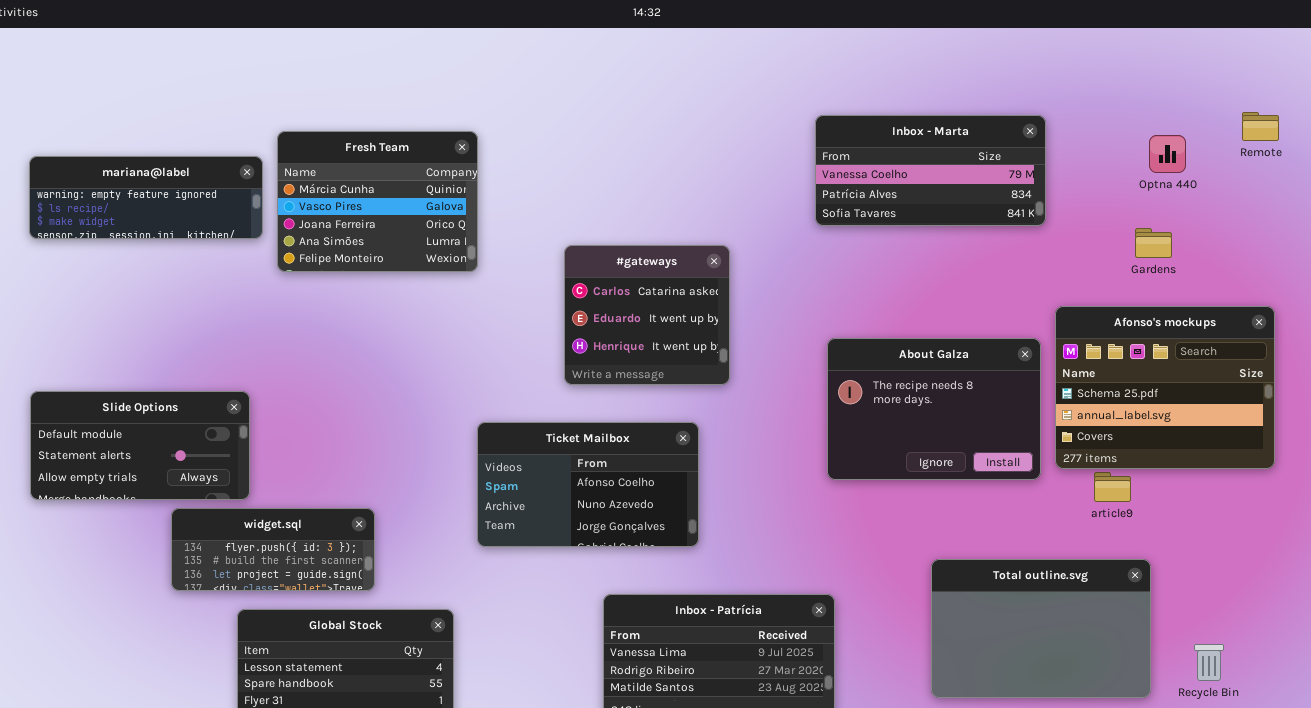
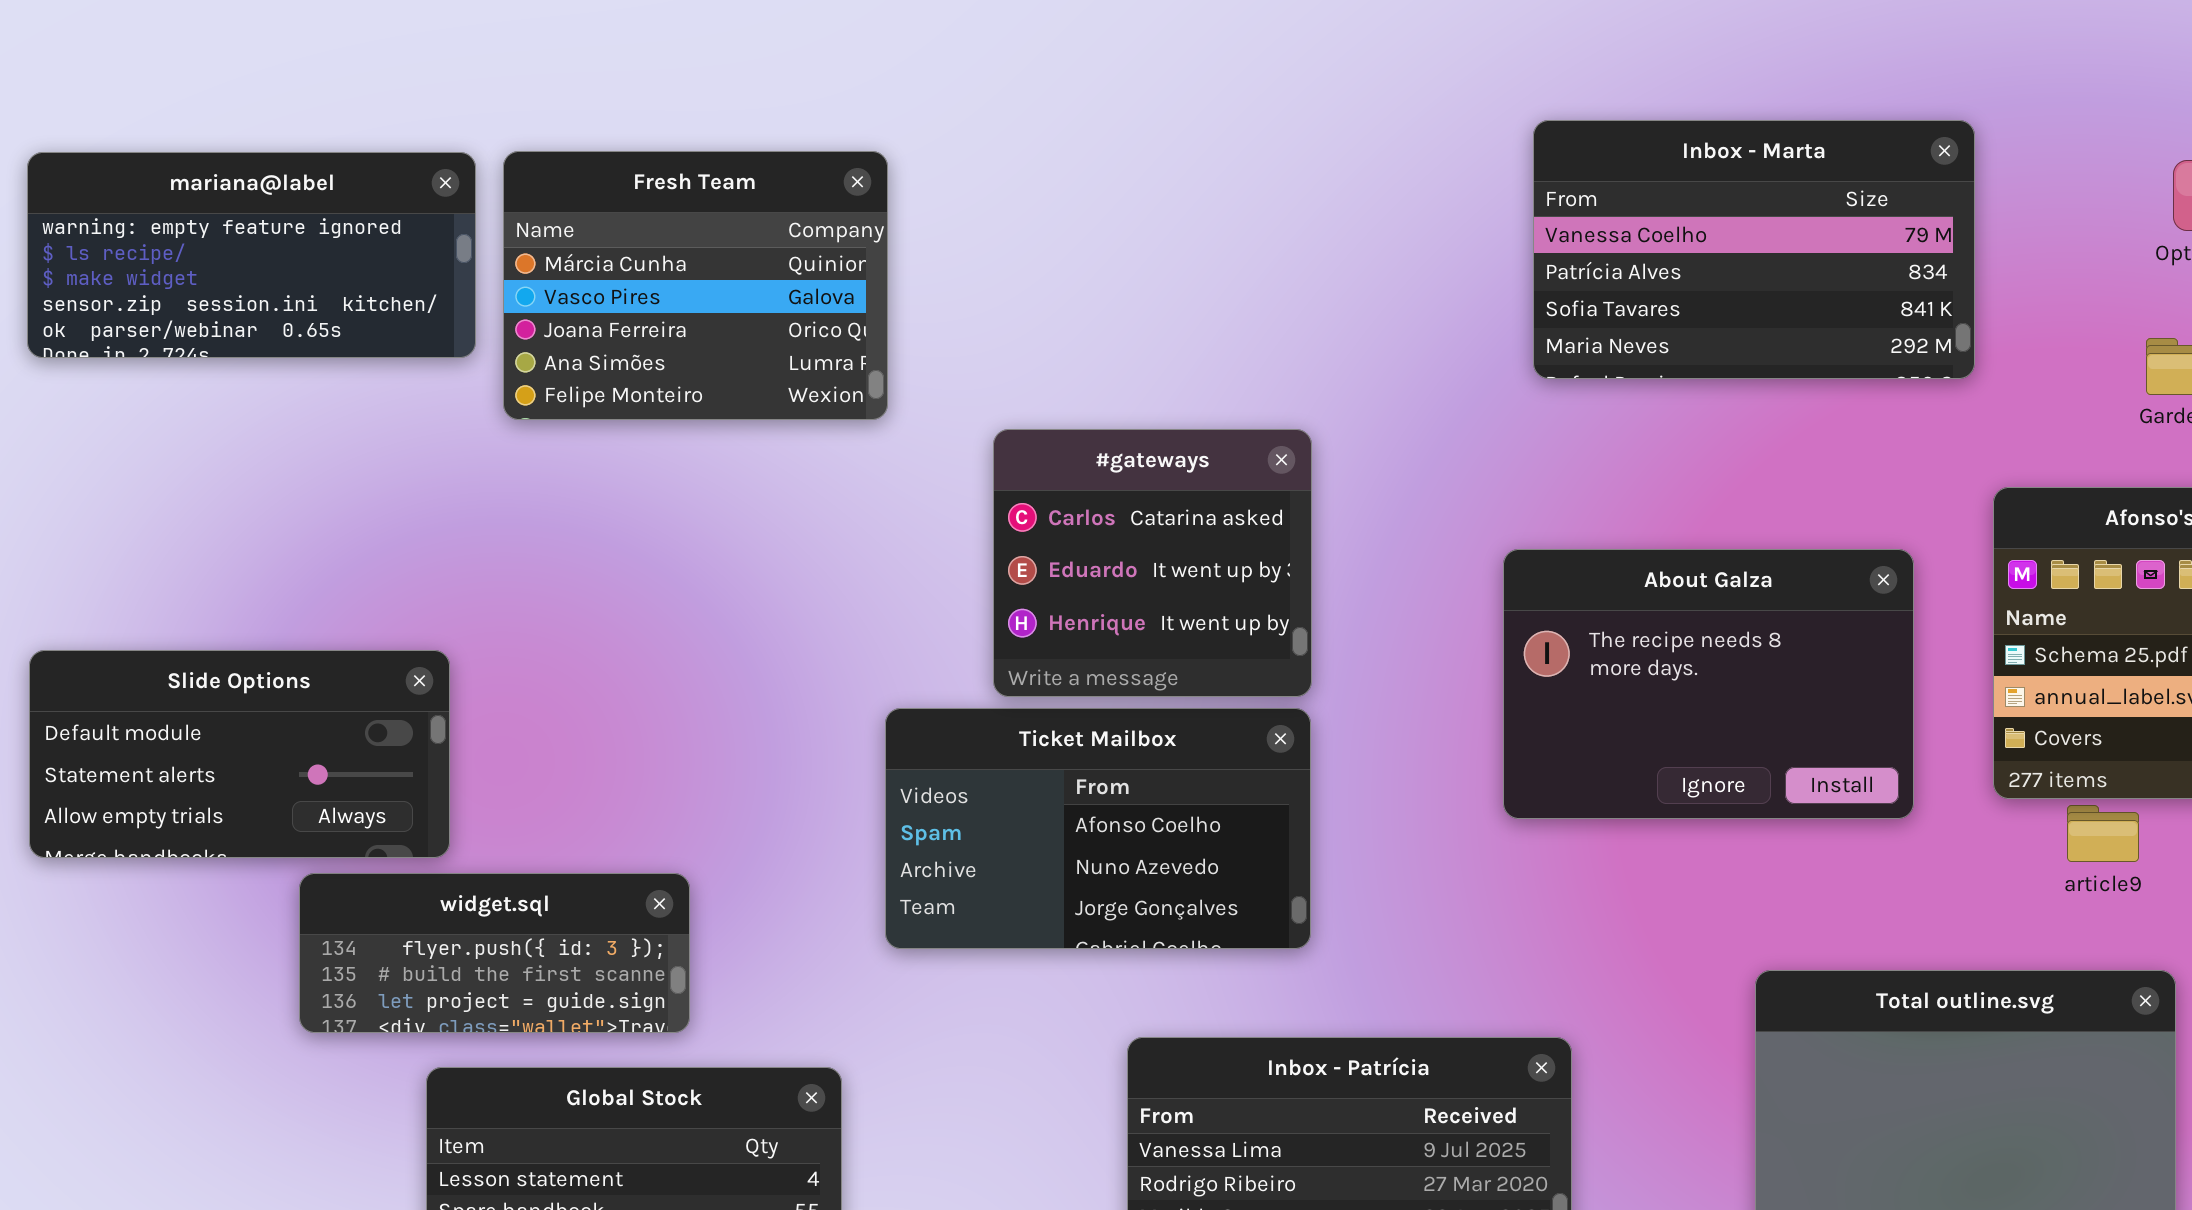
Inbox - Marta: [815,115,1046,226] -> [1533,120,1975,379], resized
mariana@label: [29,156,263,239] -> [27,152,476,358], resized
#gateways: [564,245,730,385] -> [993,429,1312,697], moved
About Galza: [827,338,1041,480] -> [1503,549,1914,819], moved

